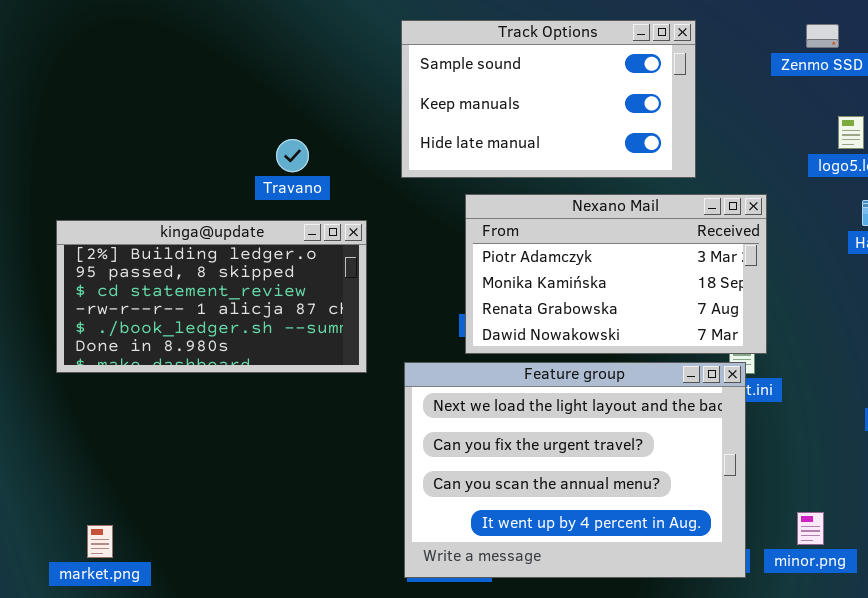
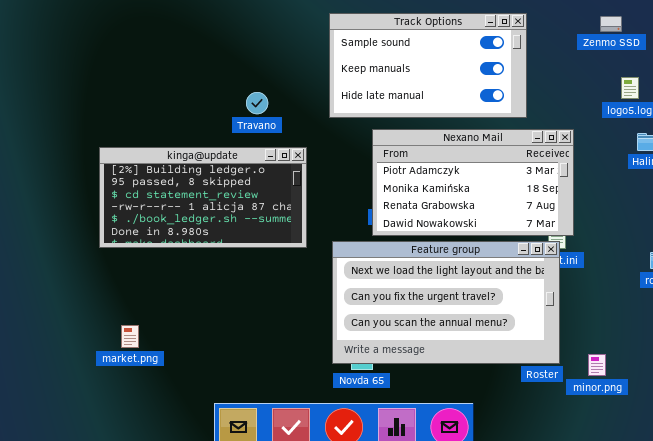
Feature group: [404,362,746,578] -> [332,241,560,364], resized
minor.png: [797,512,824,545] -> [588,354,606,376], moved
market.png: [87,525,113,558] -> [121,325,139,348], moved

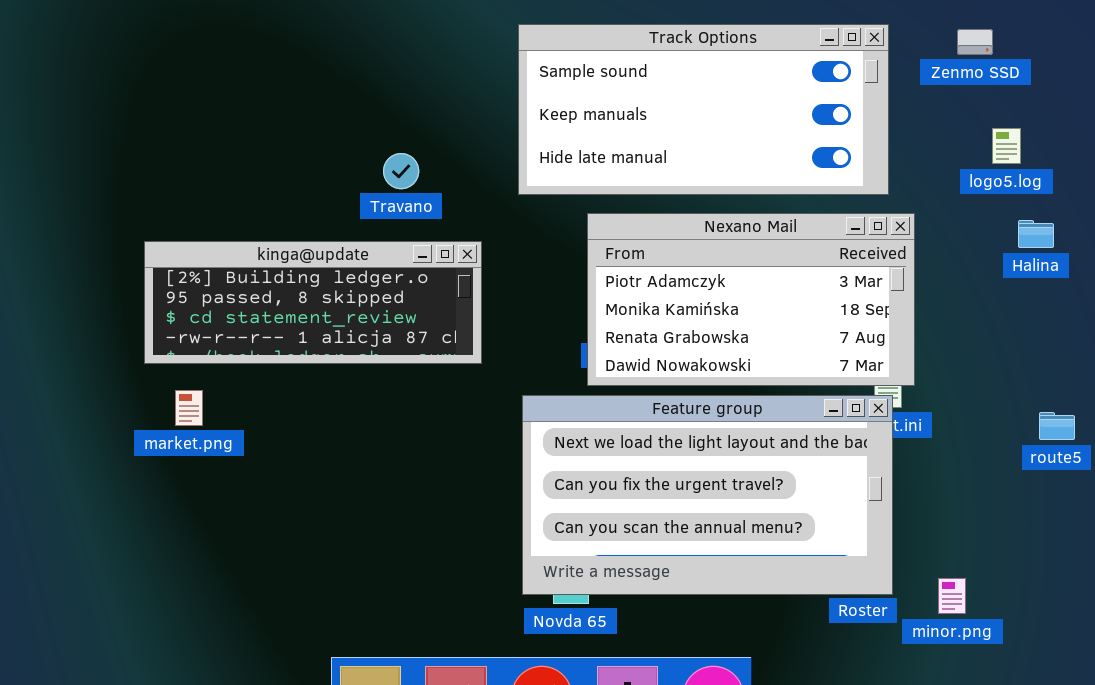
Track Options: [329,13,527,118] -> [518,24,889,195], resized
kinga@update: [99,147,307,248] -> [144,241,482,364], resized
market.png: [121,325,139,348] -> [175,390,203,426], moved

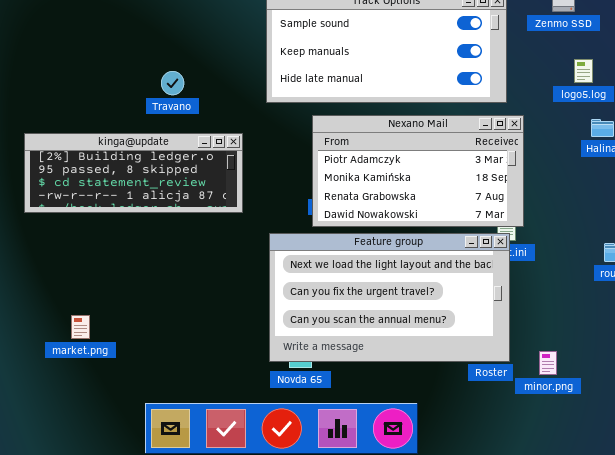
Travano: [383,153,419,189] -> [161,71,184,95], moved
market.png: [175,390,203,426] -> [71,315,90,339], moved

